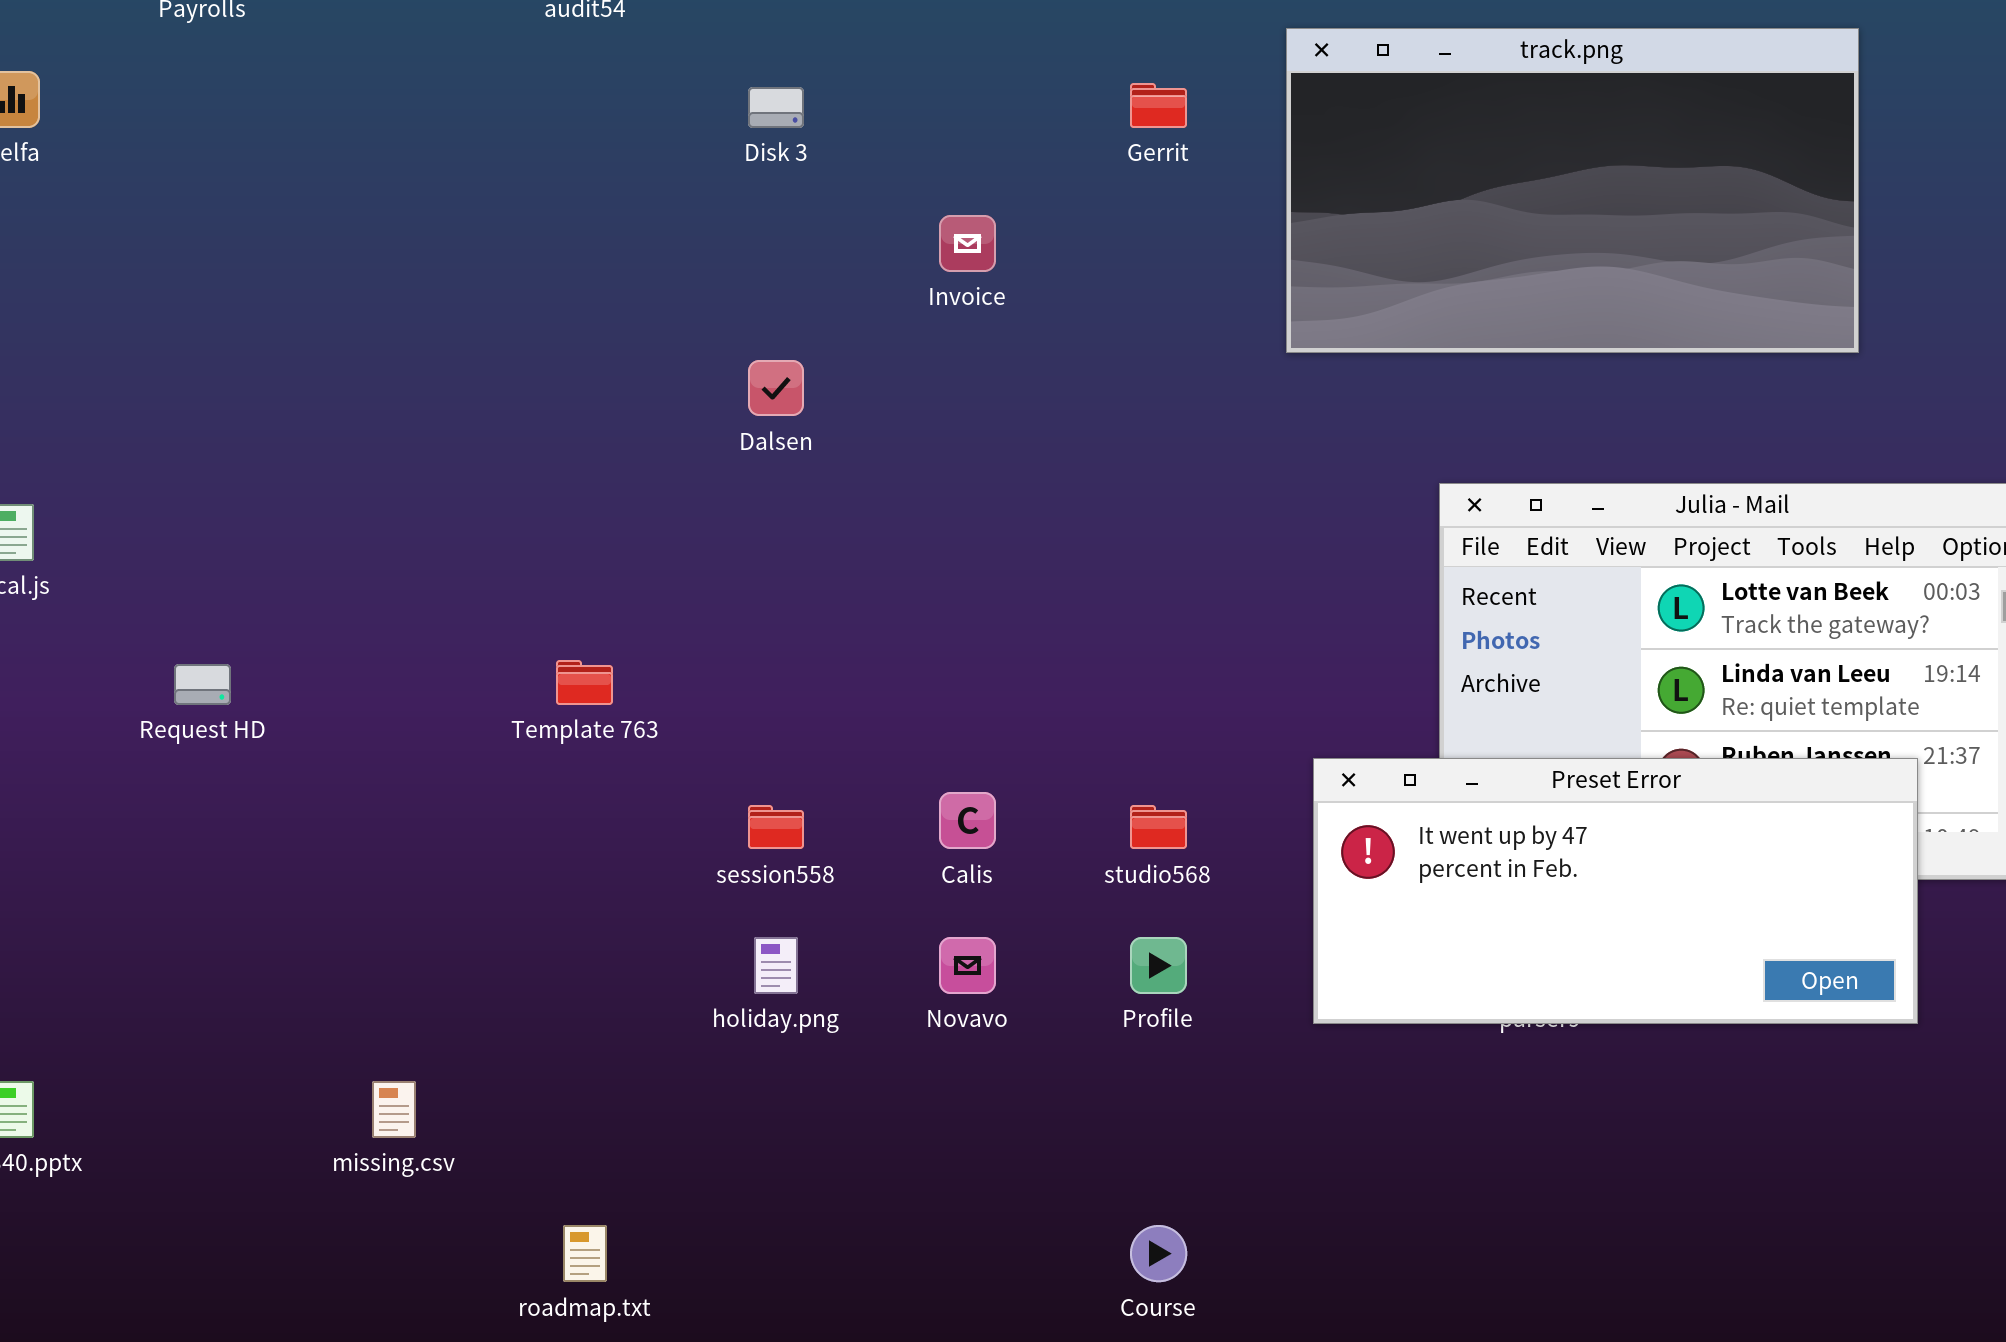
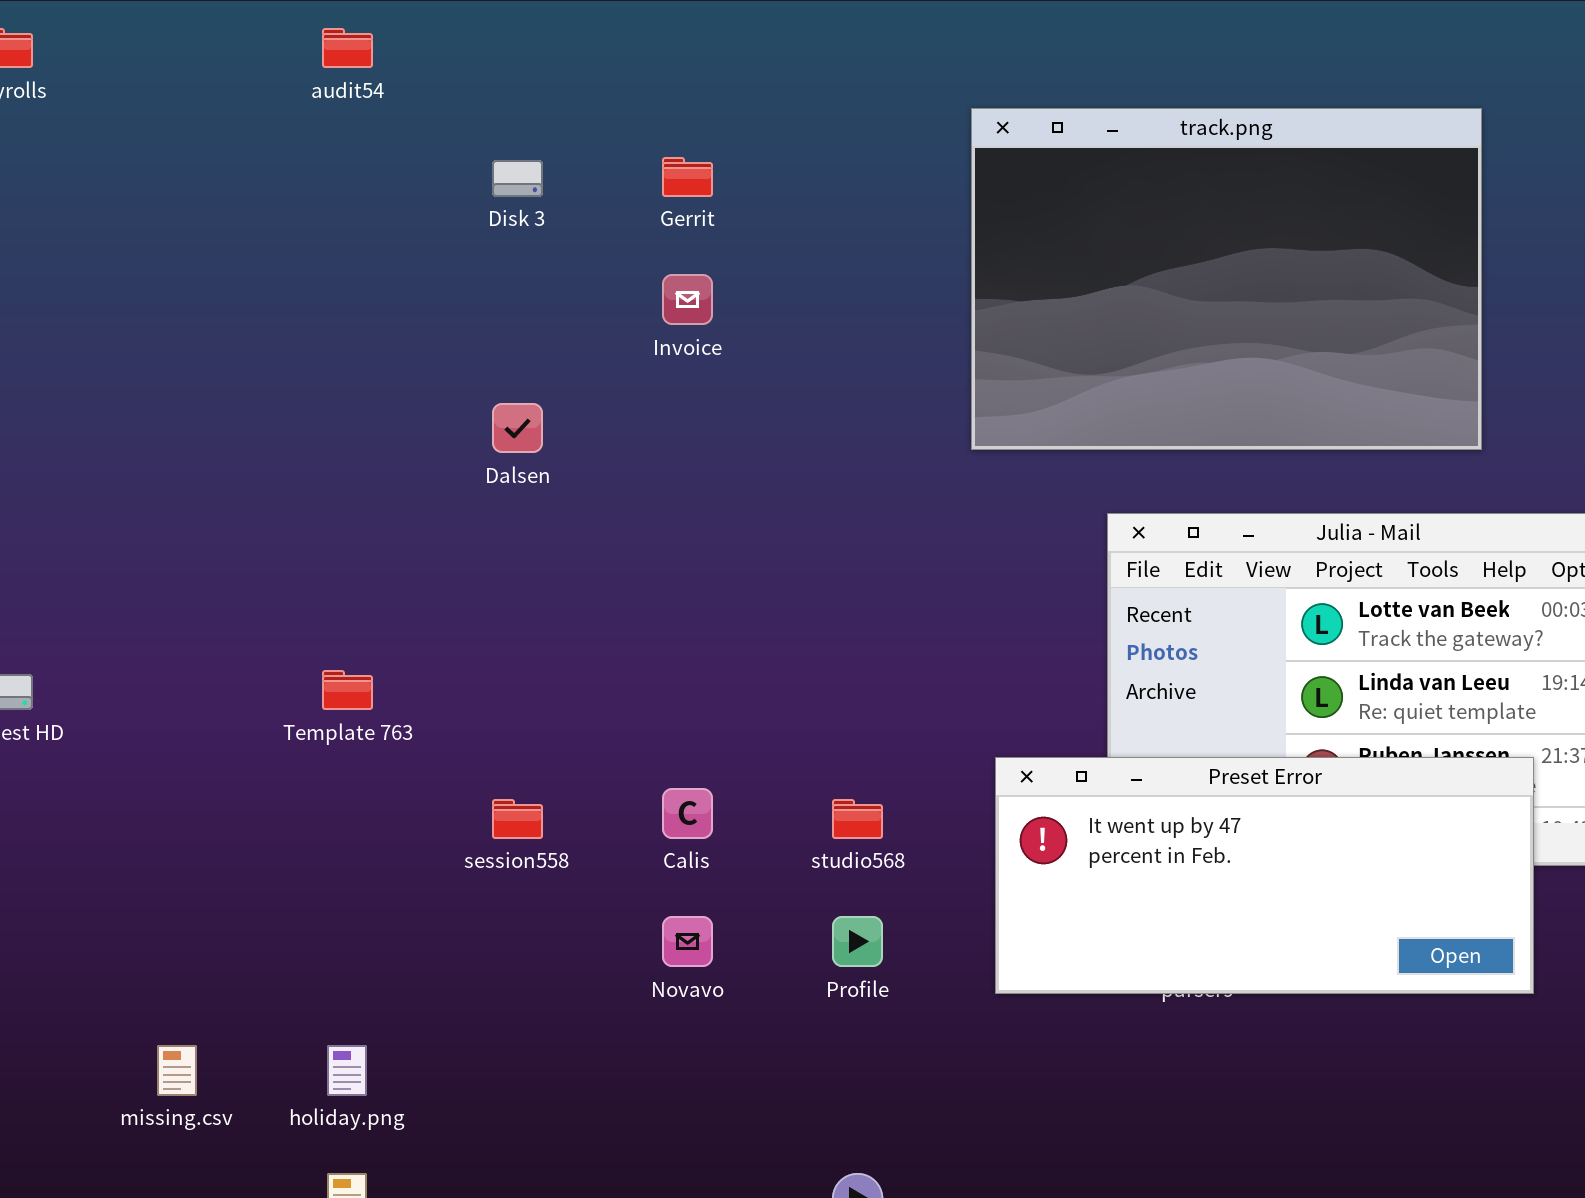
track.png: [1286,28,1859,353] -> [971,108,1482,450], resized
Gerrit: [1130,83,1187,128] -> [662,157,713,197], moved
holiday.png: [754,937,798,994] -> [327,1045,367,1096], moved

